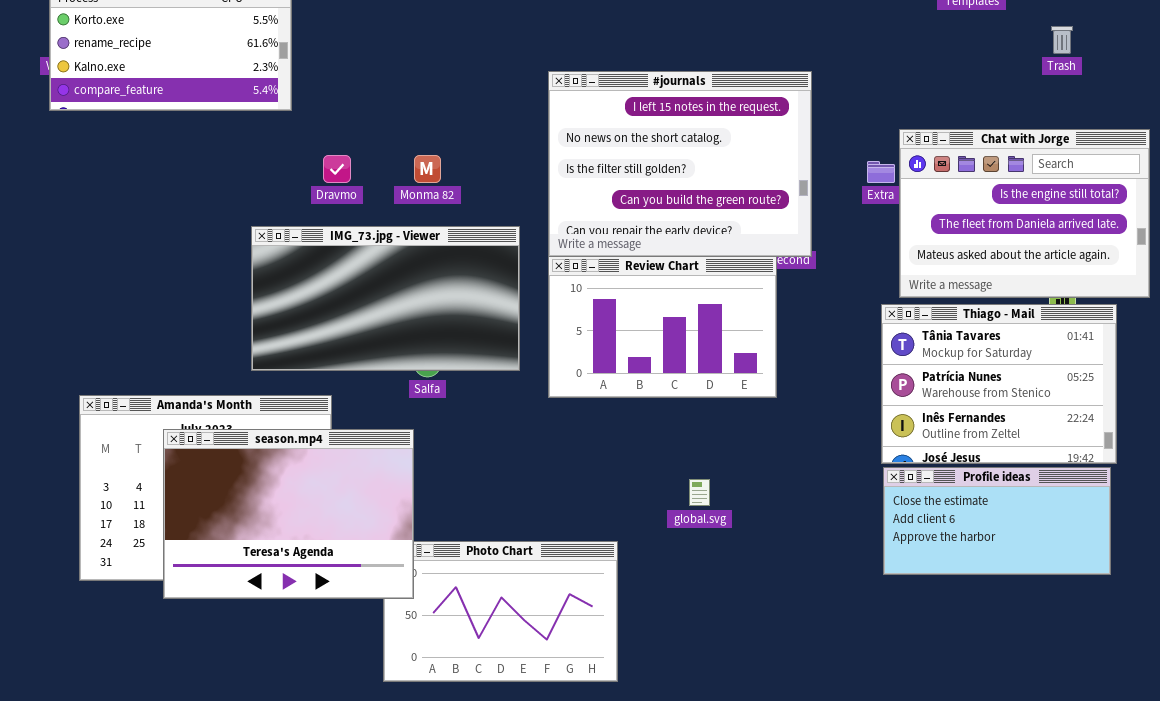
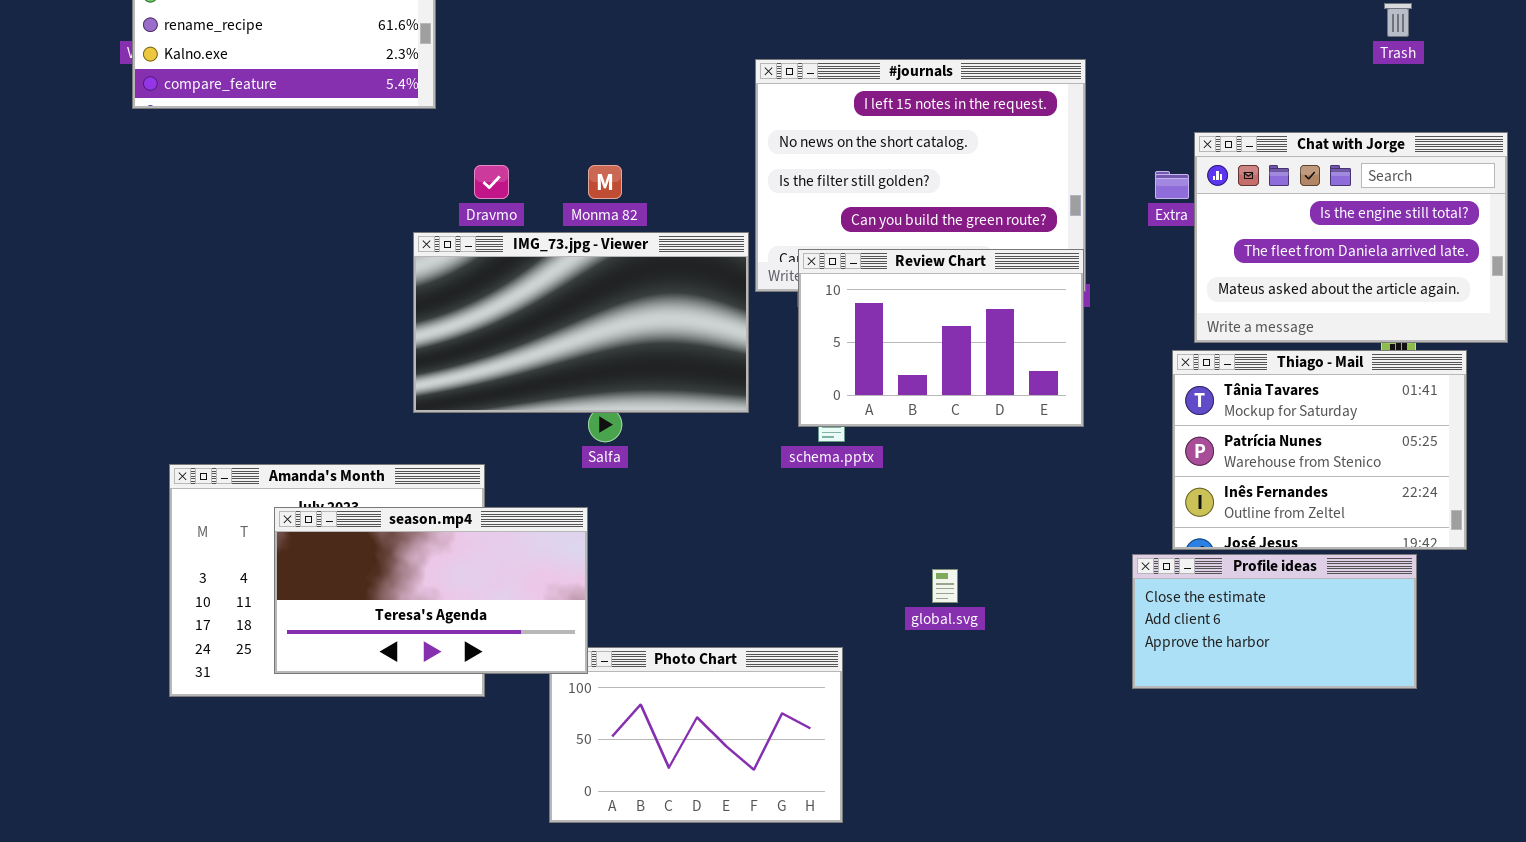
IMG_73.jpg - Viewer: [251,226,520,371] -> [413,232,749,413], moved
Review Chart: [548,256,777,398] -> [798,249,1084,427], moved
season.mp4: [163,429,414,599] -> [274,507,588,674], resized
Profile ideas: [883,467,1111,575] -> [1132,554,1417,689], moved

